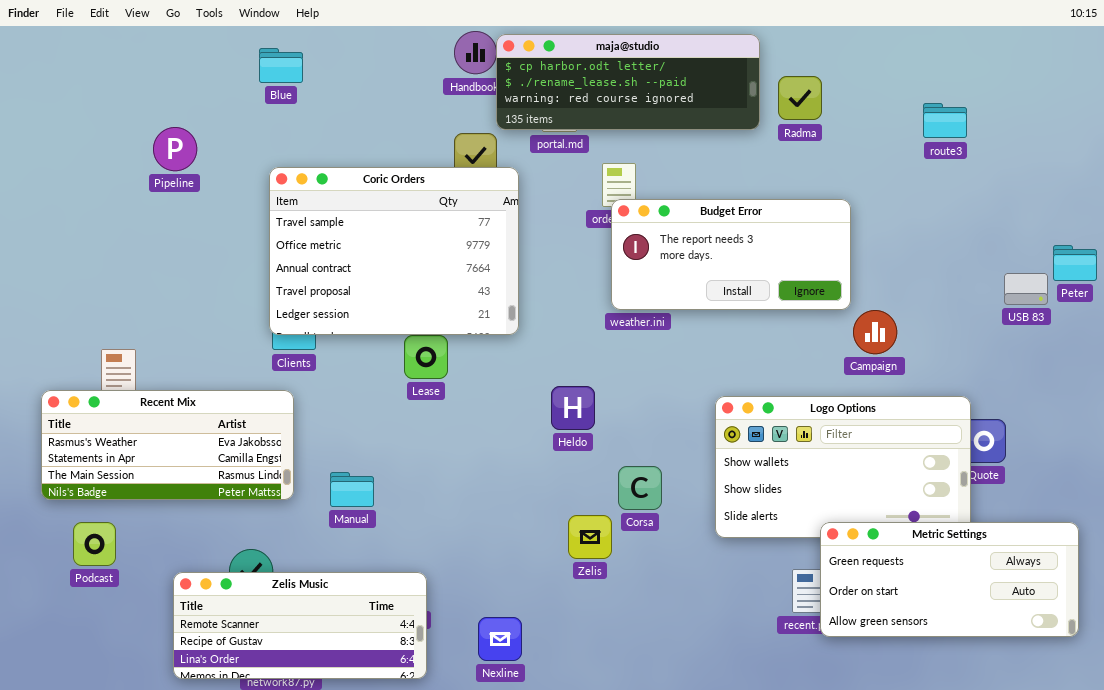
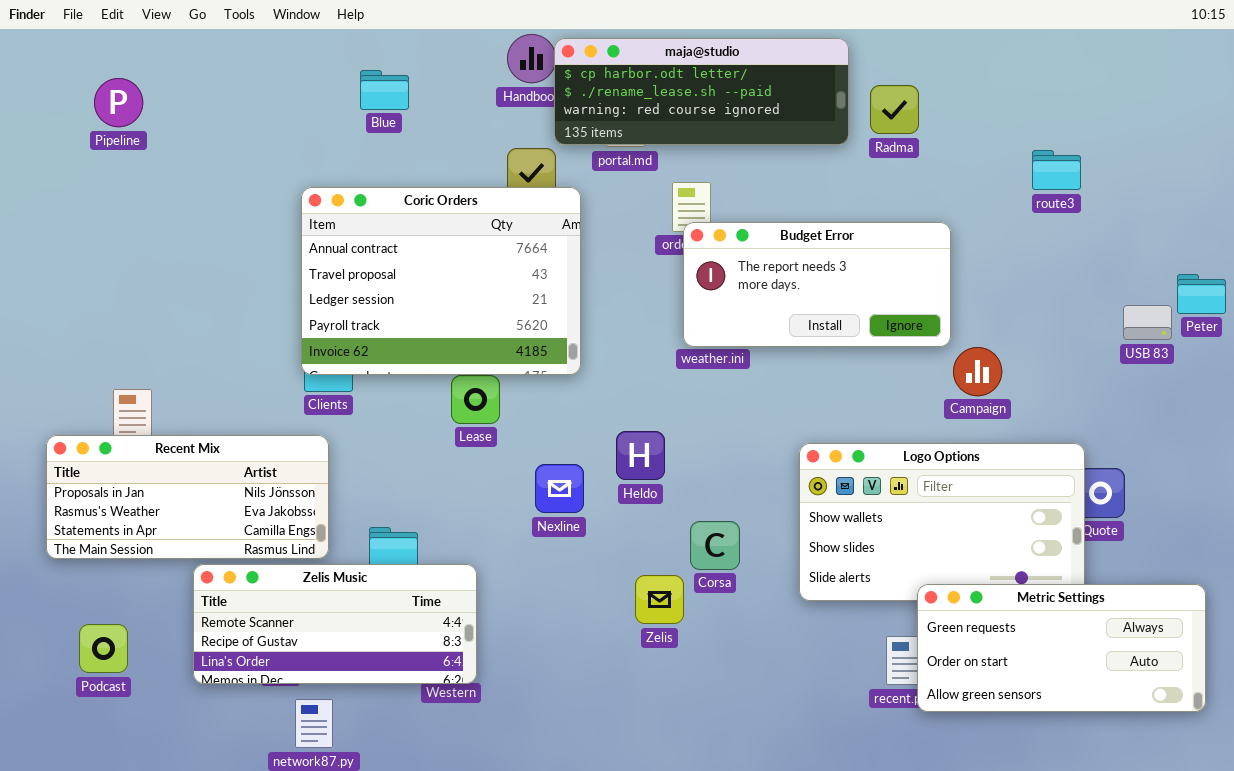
Blue: [259,48,303,83] -> [360,70,409,110], moved
route3: [923,103,967,138] -> [1032,150,1081,190], moved
Pipeline: [153,127,197,171] -> [94,78,143,127], moved
Coric Orders: [269,167,519,335] -> [301,187,581,375], scrolled down 2 rows
Recent Mix: [41,390,294,500] -> [46,435,329,559], scrolled up 1 row
Podcast: [73,522,116,566] -> [79,624,128,673], moved
Zelis Music: [173,572,427,679] -> [193,564,477,684], moved
Nexline: [478,617,522,661] -> [535,464,584,513], moved

